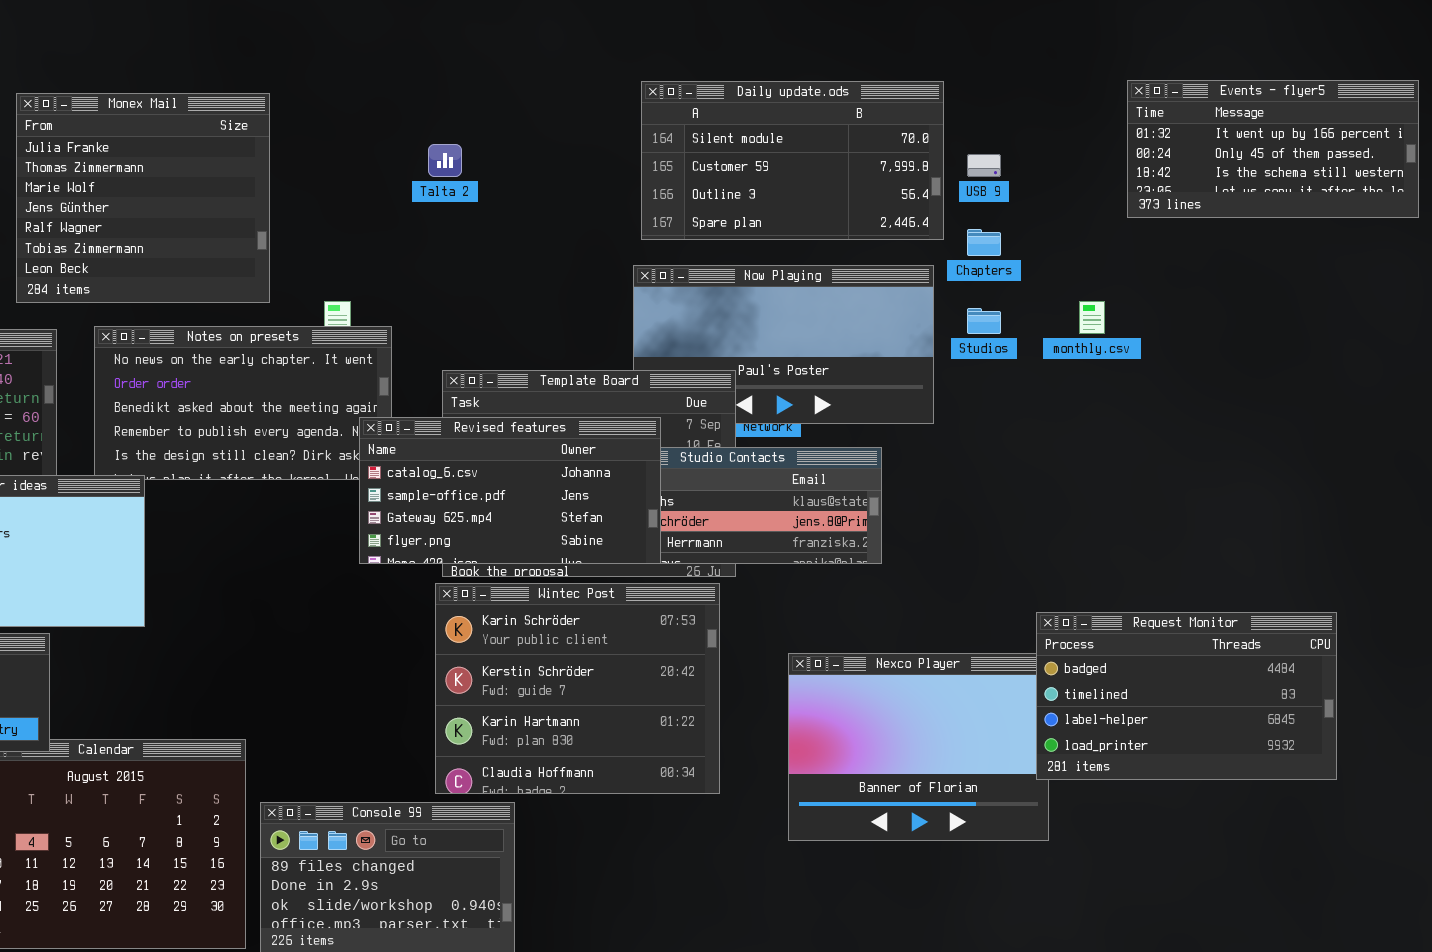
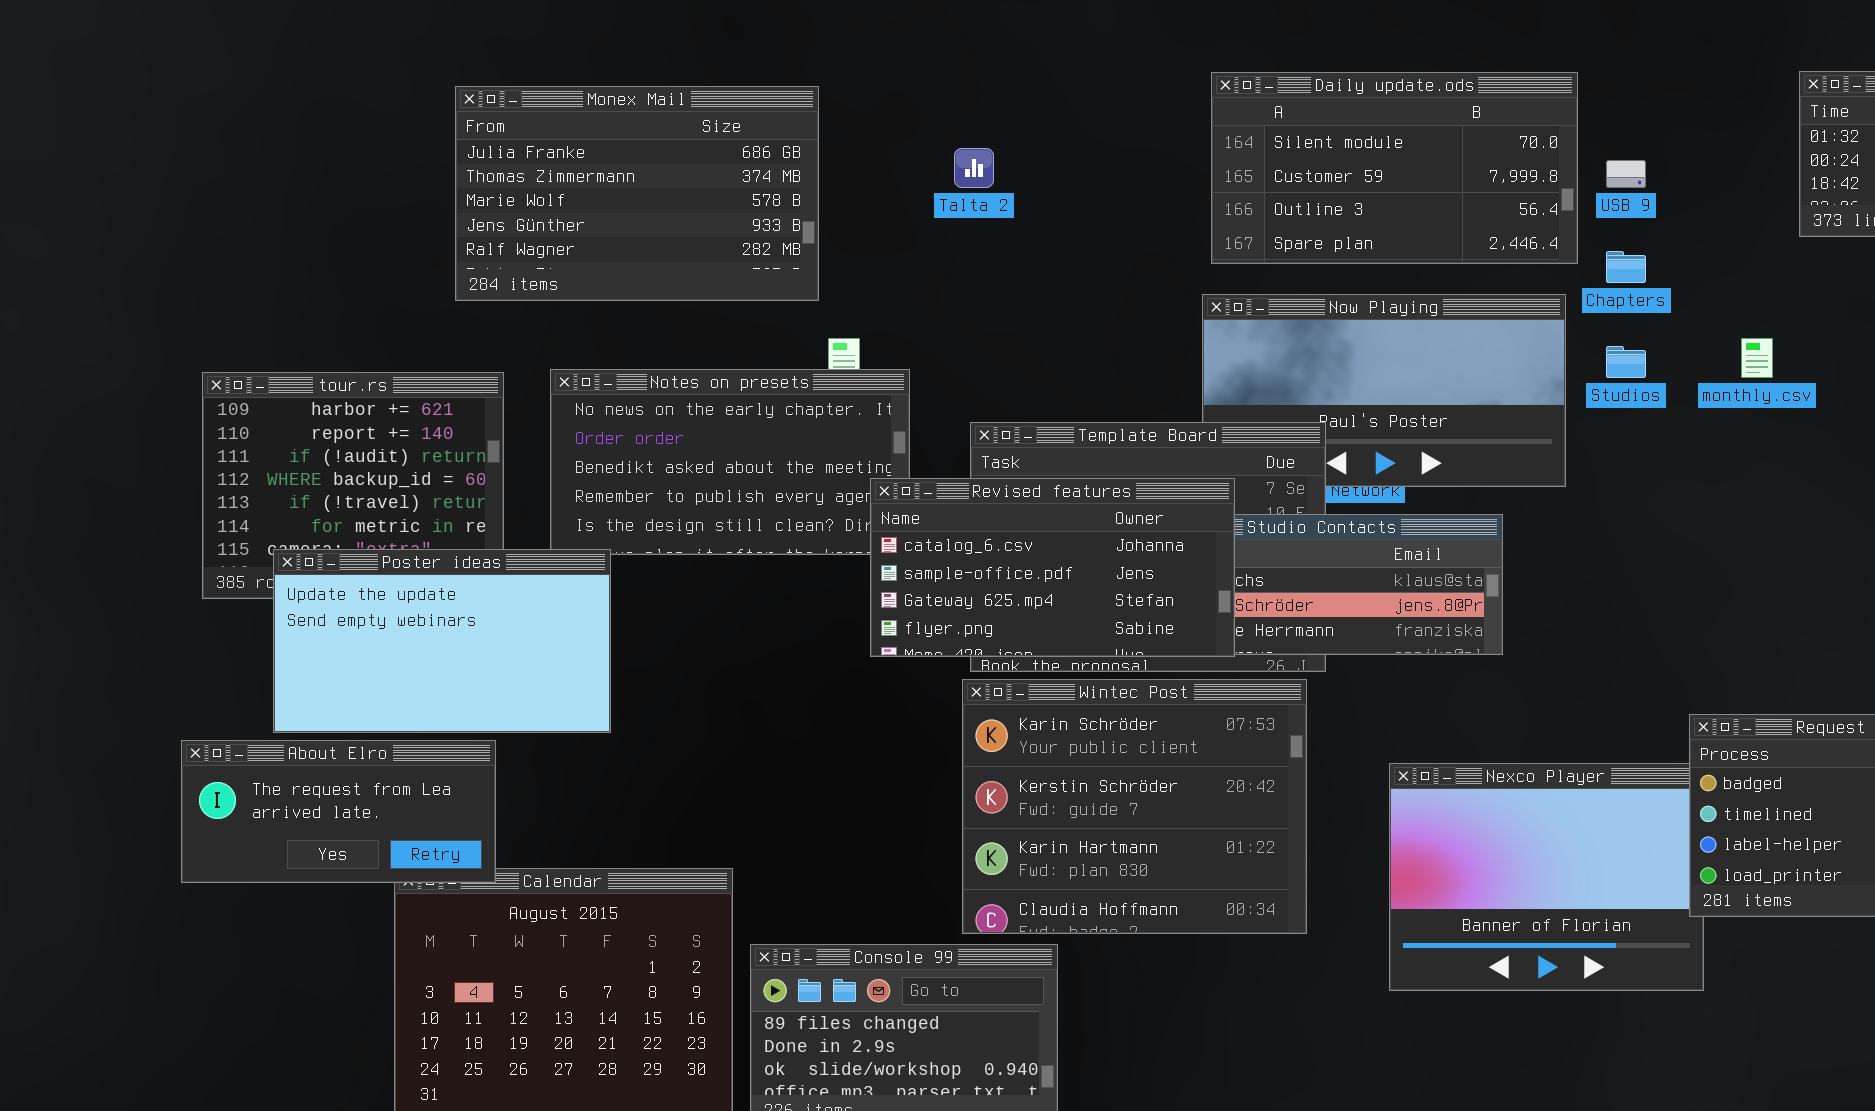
Monex Mail: [16,93,270,303] -> [455,86,819,301], resized

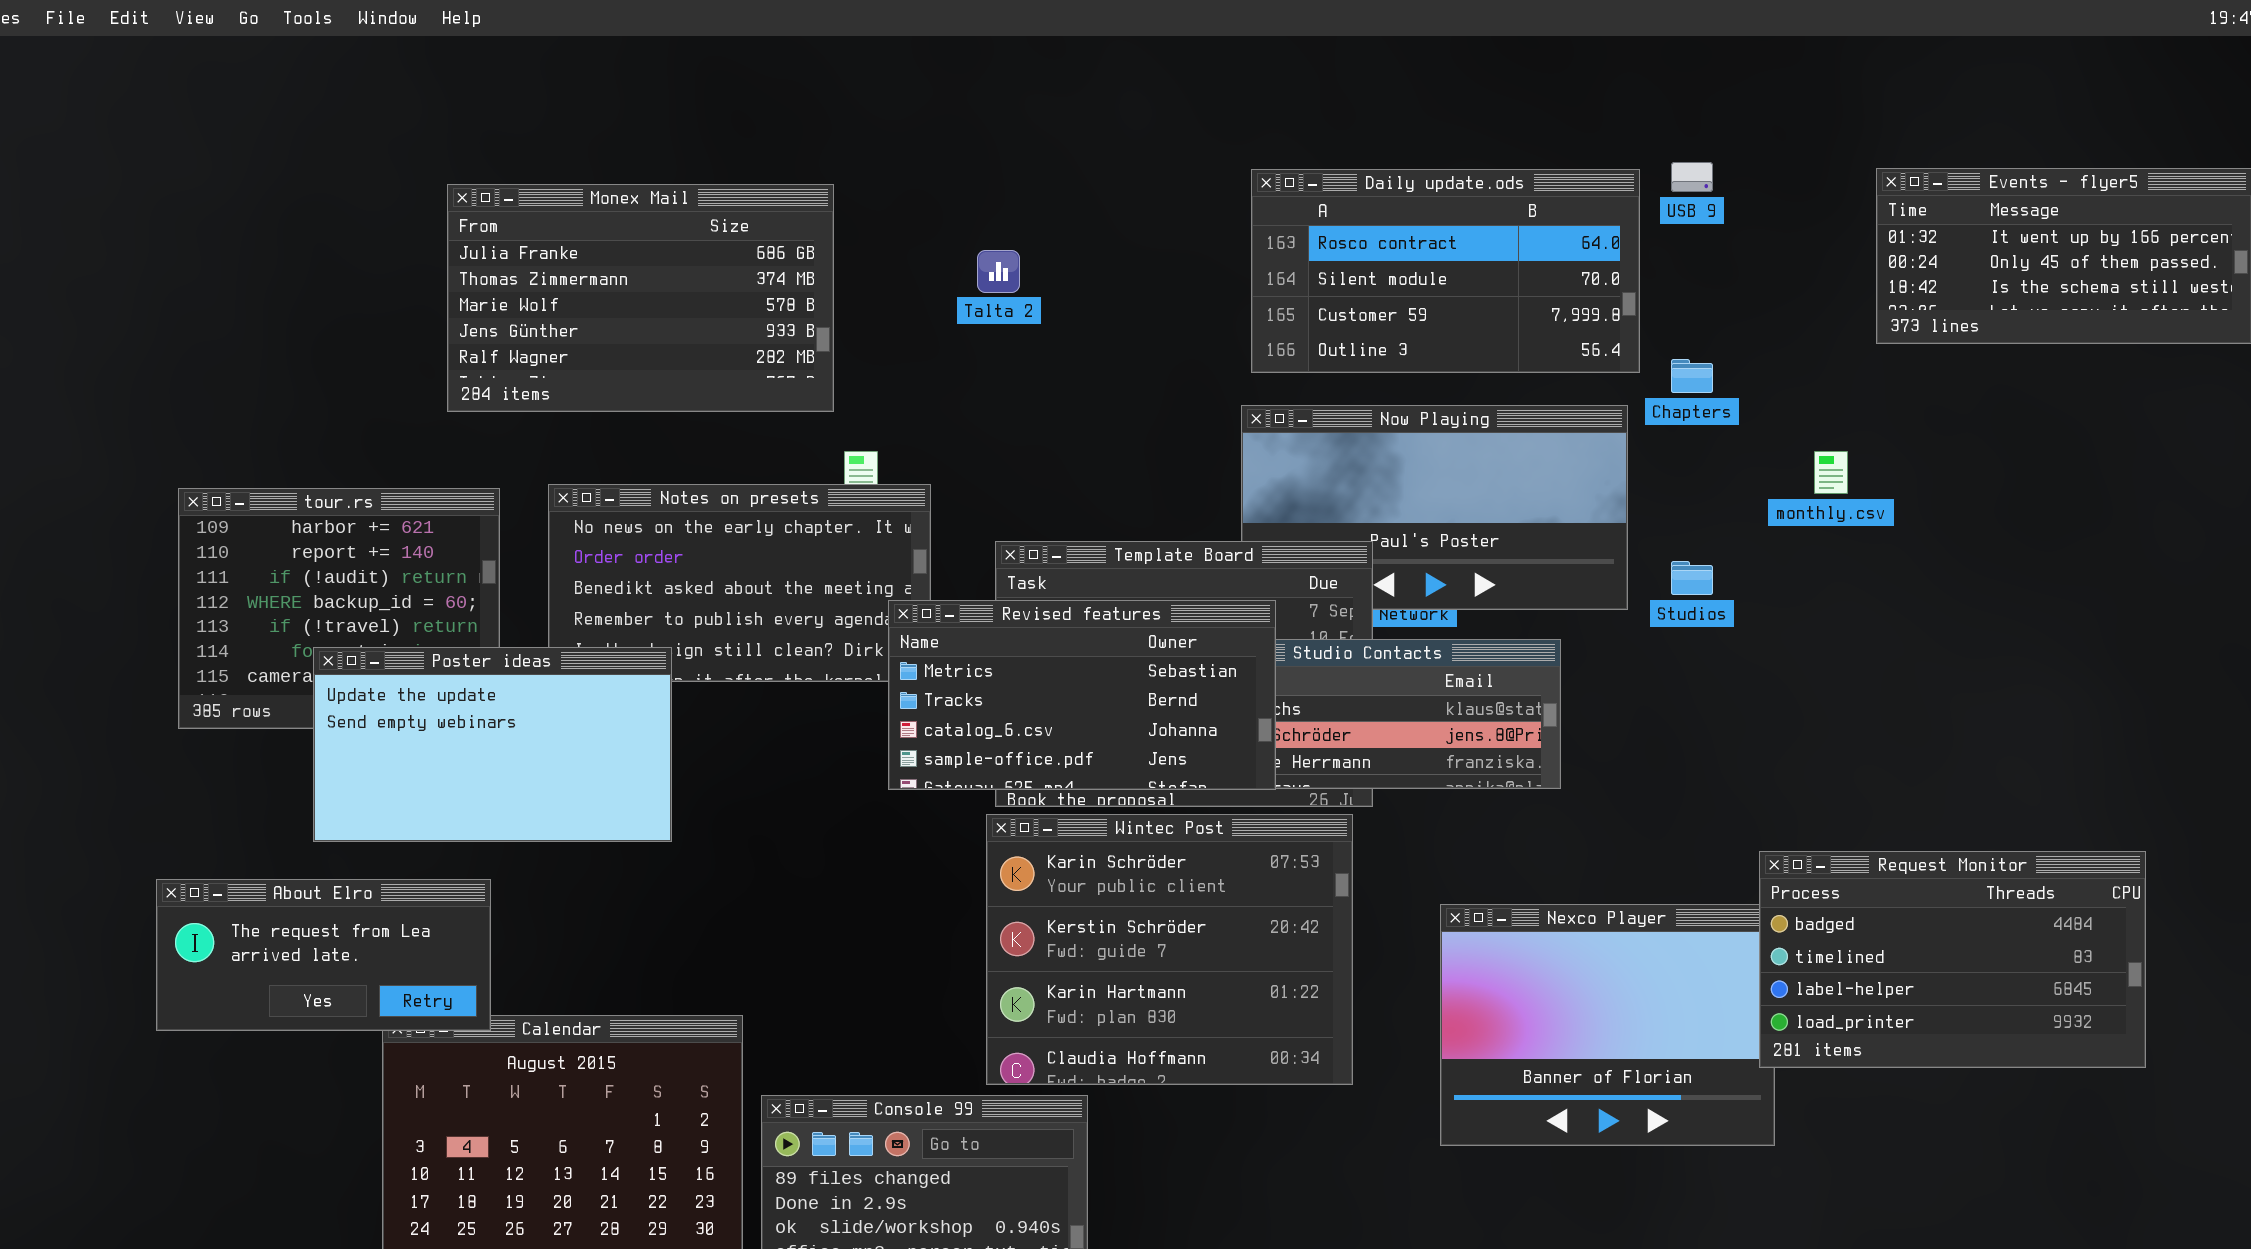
Daily update.ods: [1211,72,1578,264] -> [1251,169,1640,373], scrolled up 1 row
USB 9: [1606,160,1646,188] -> [1671,162,1713,192], moved
Studios: [1606,346,1646,378] -> [1671,561,1713,595], moved
Revised features: [870,478,1235,657] -> [888,600,1276,790], scrolled up 2 rows
Poster ideas: [273,549,611,733] -> [313,647,672,842], moved

